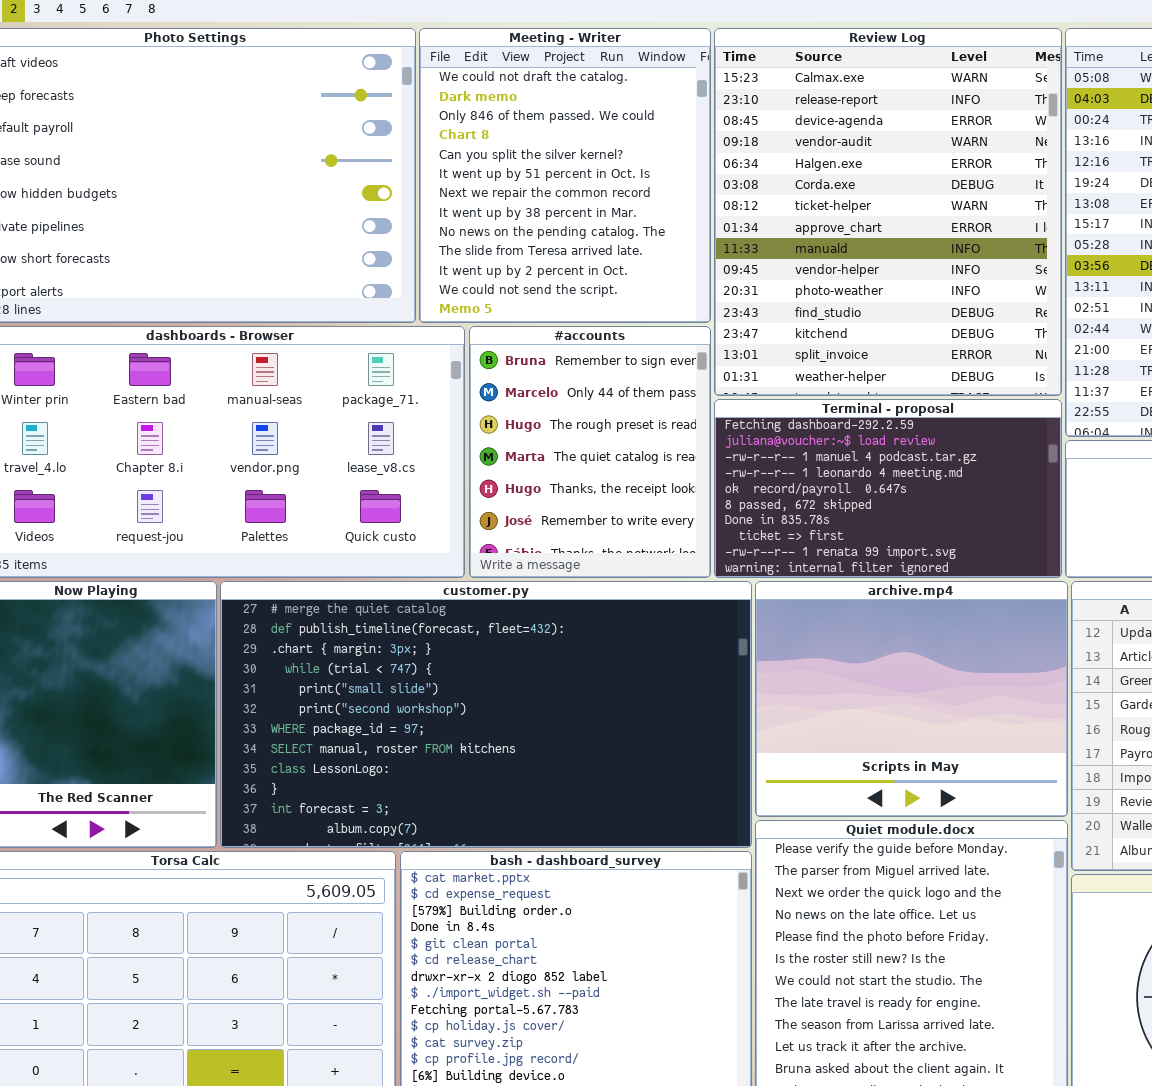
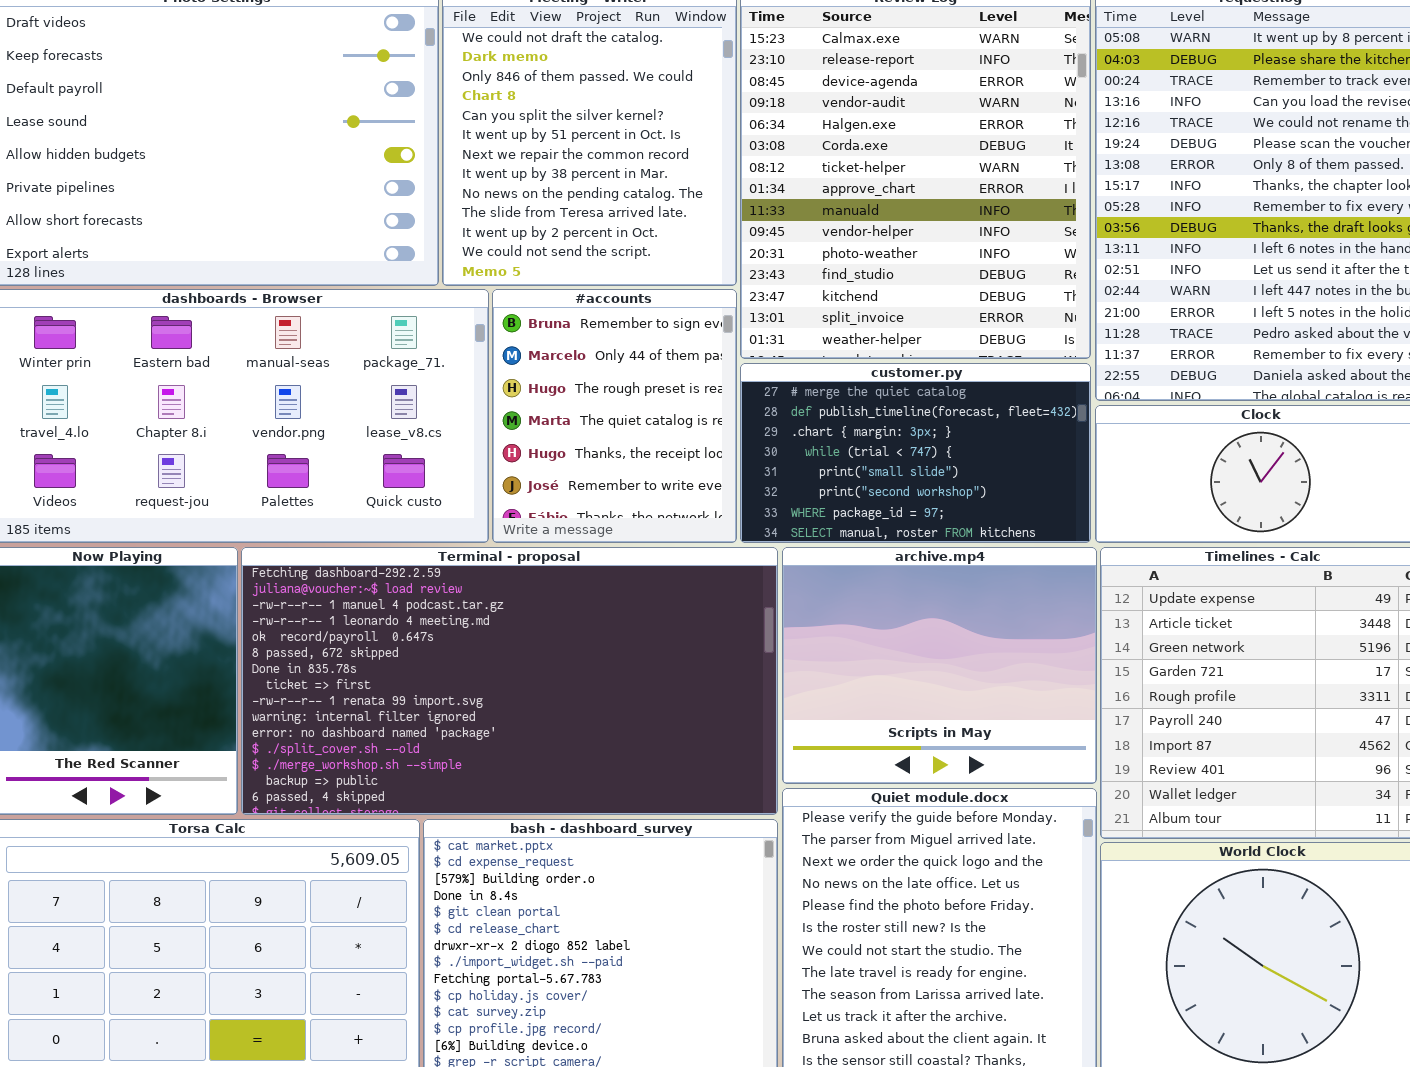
Terminal - proposal: [714,399,1062,578] -> [241,547,778,815], moved, resized
customer.py: [220,581,752,848] -> [740,363,1091,543], moved, resized

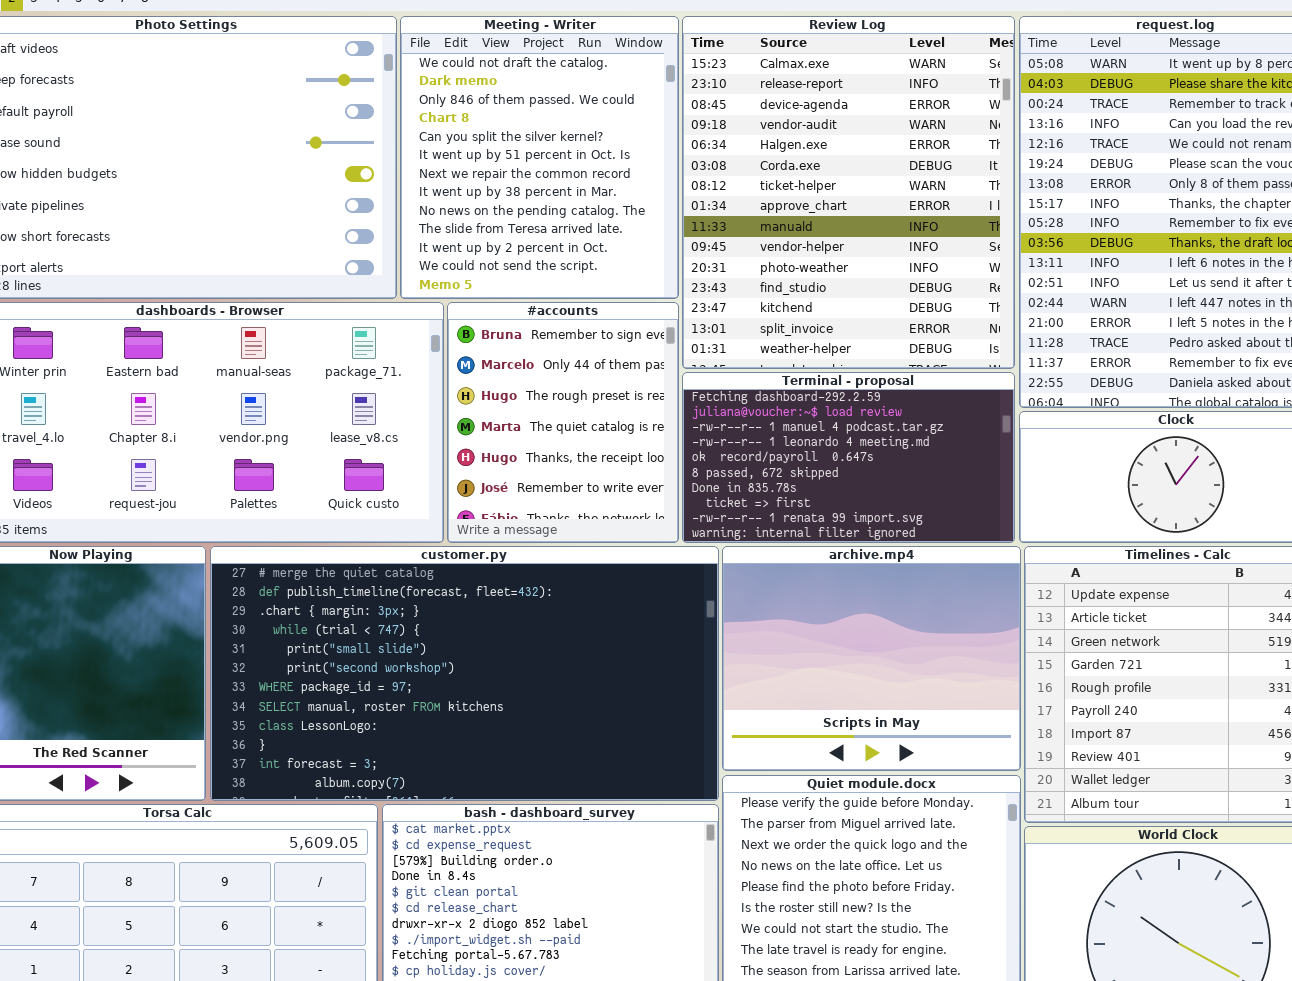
customer.py: [740,363,1091,543] -> [210,546,719,801], moved, resized
Terminal - proposal: [241,547,778,815] -> [682,372,1015,543], moved, resized

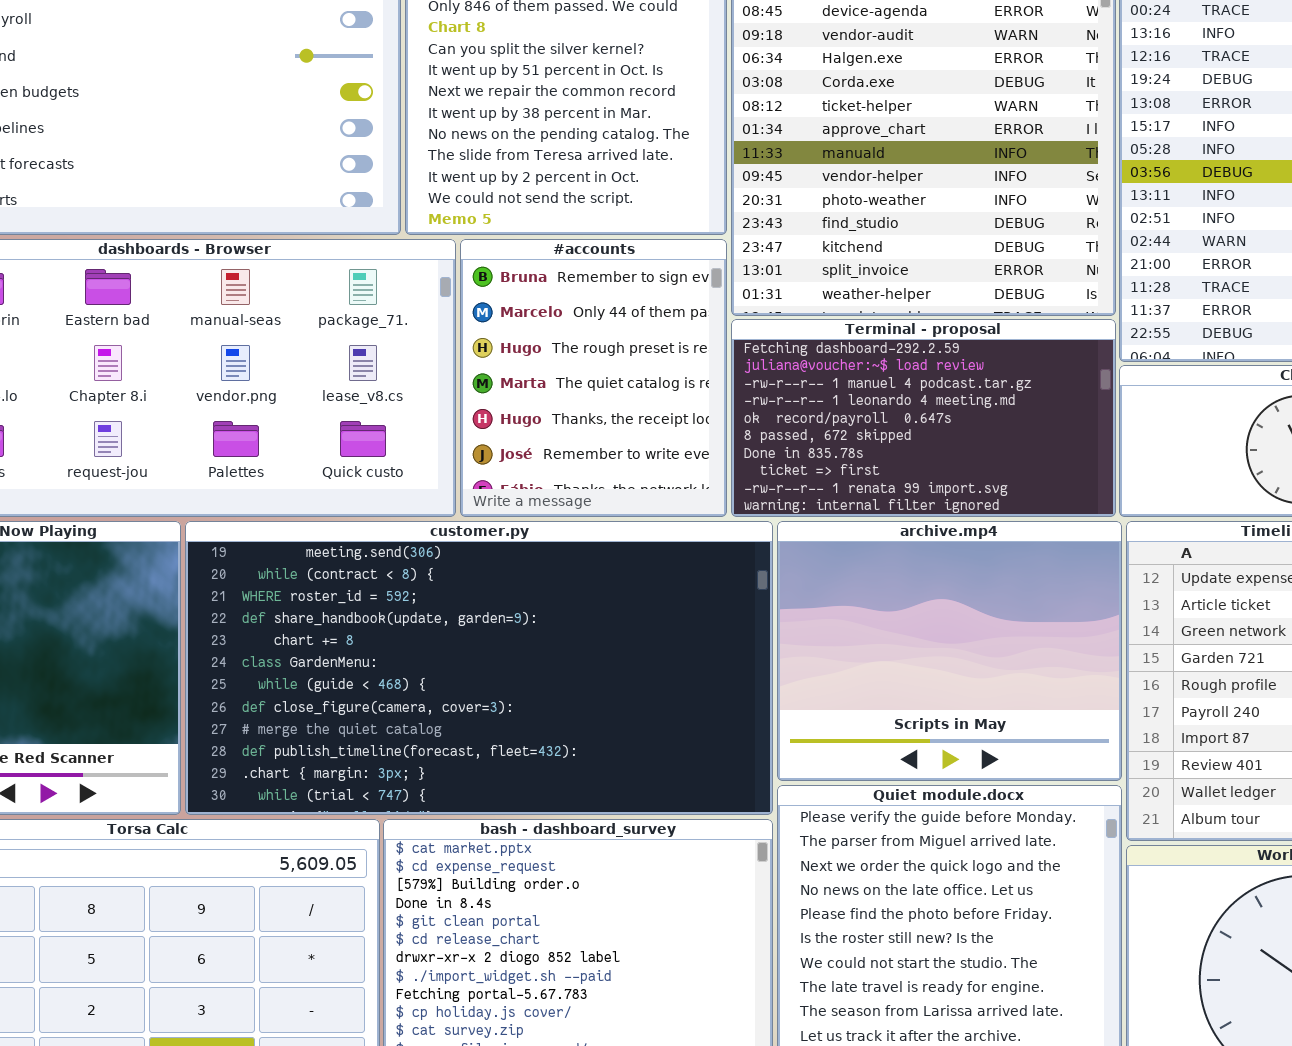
customer.py: [210,546,719,801] -> [185,521,773,815], scrolled up 8 rows

